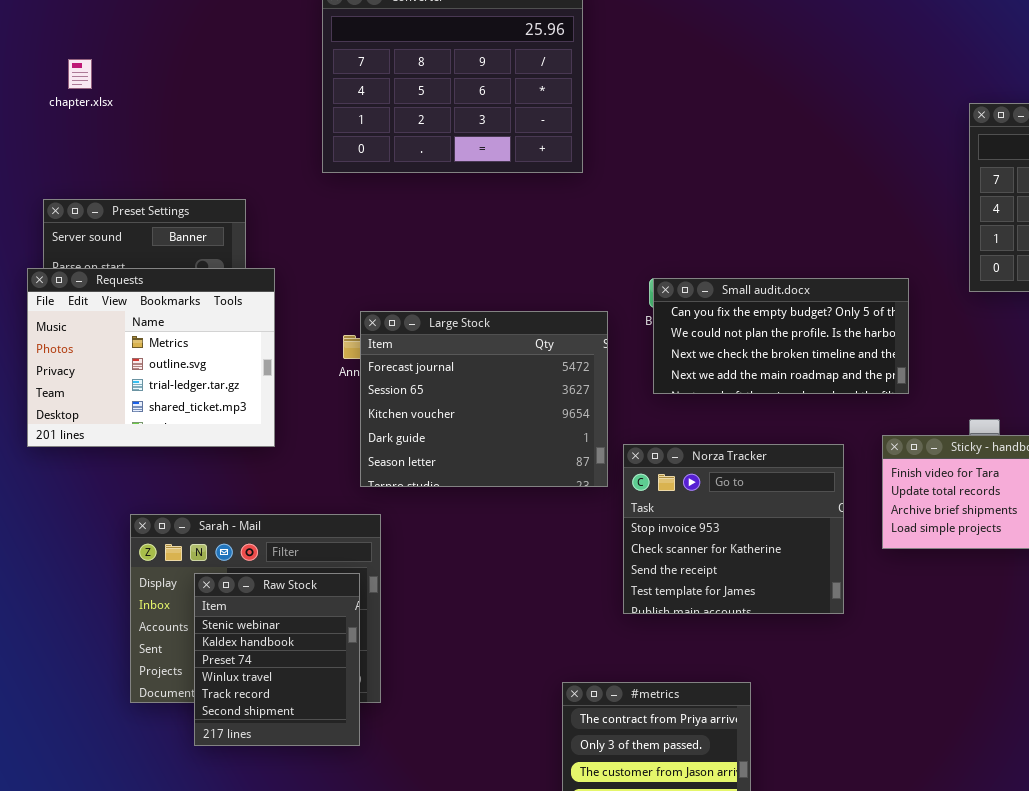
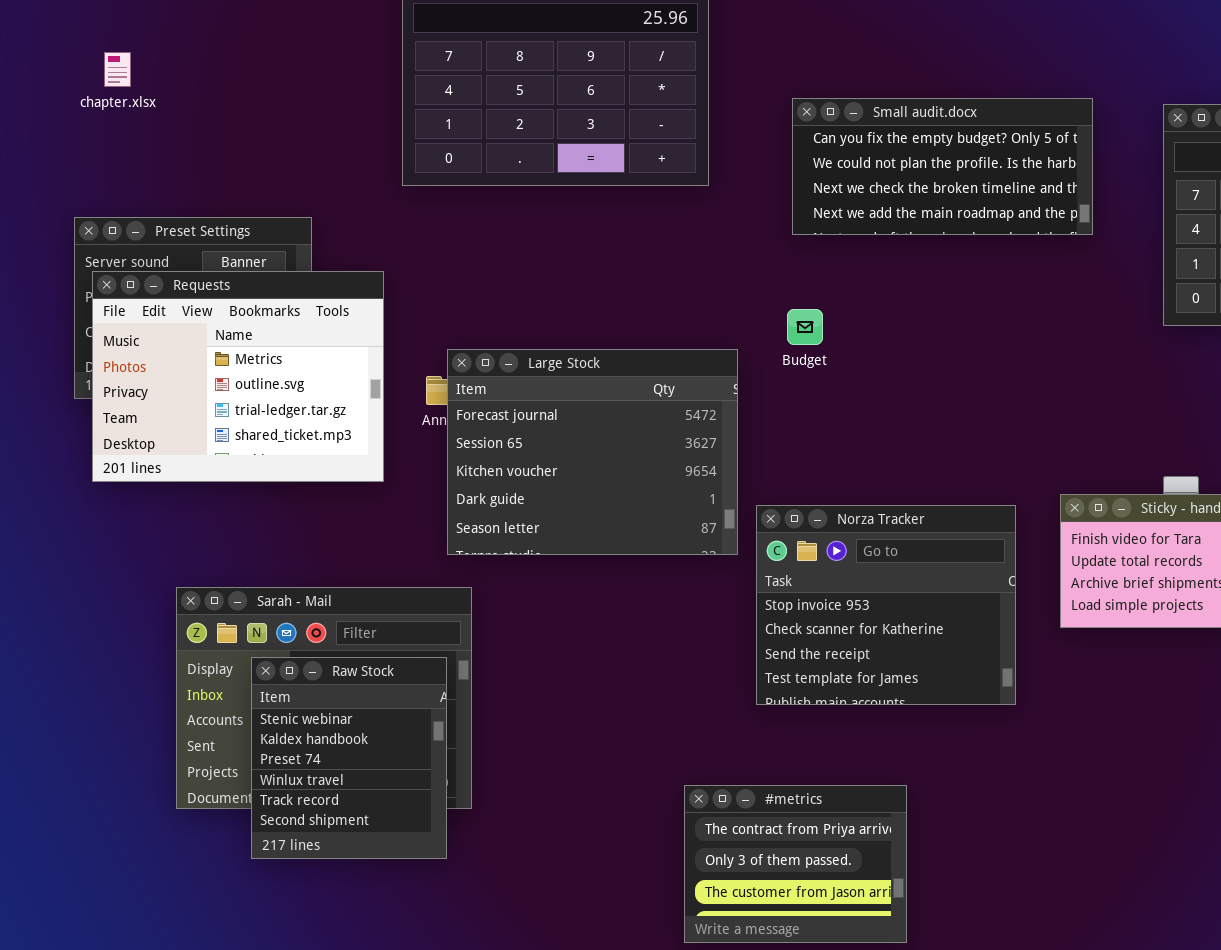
Requests: [27,268,275,447] -> [92,271,384,482], moved
Small audit.docx: [653,278,909,394] -> [792,98,1093,235], moved

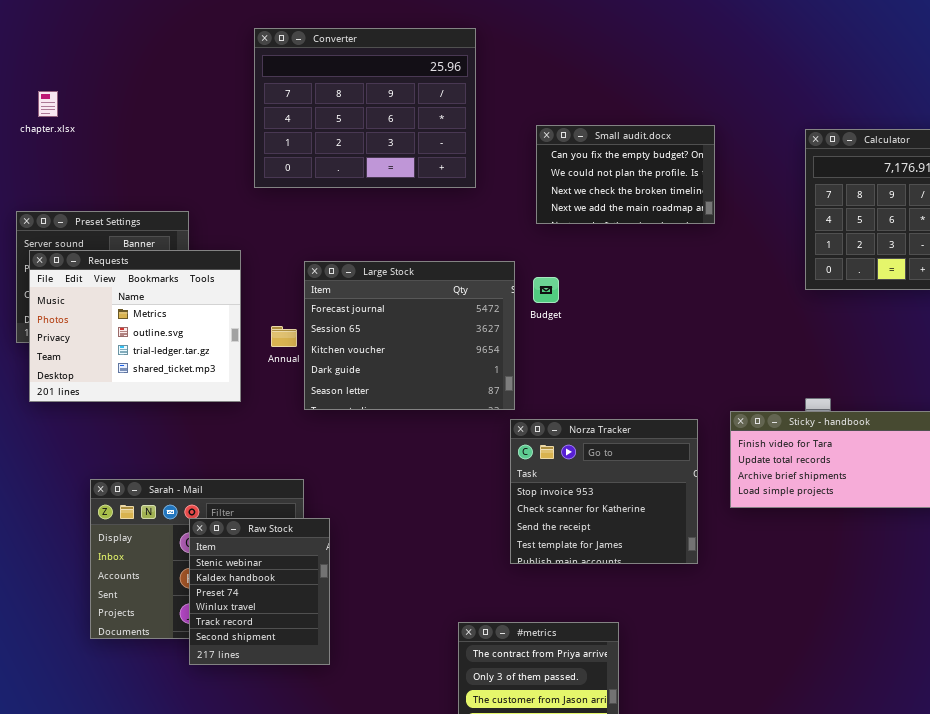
Small audit.docx: [792,98,1093,235] -> [536,125,715,224], resized
Large Stock: [447,349,738,555] -> [304,261,515,410], moved
Raw Stock: [251,657,447,859] -> [189,518,330,665], moved

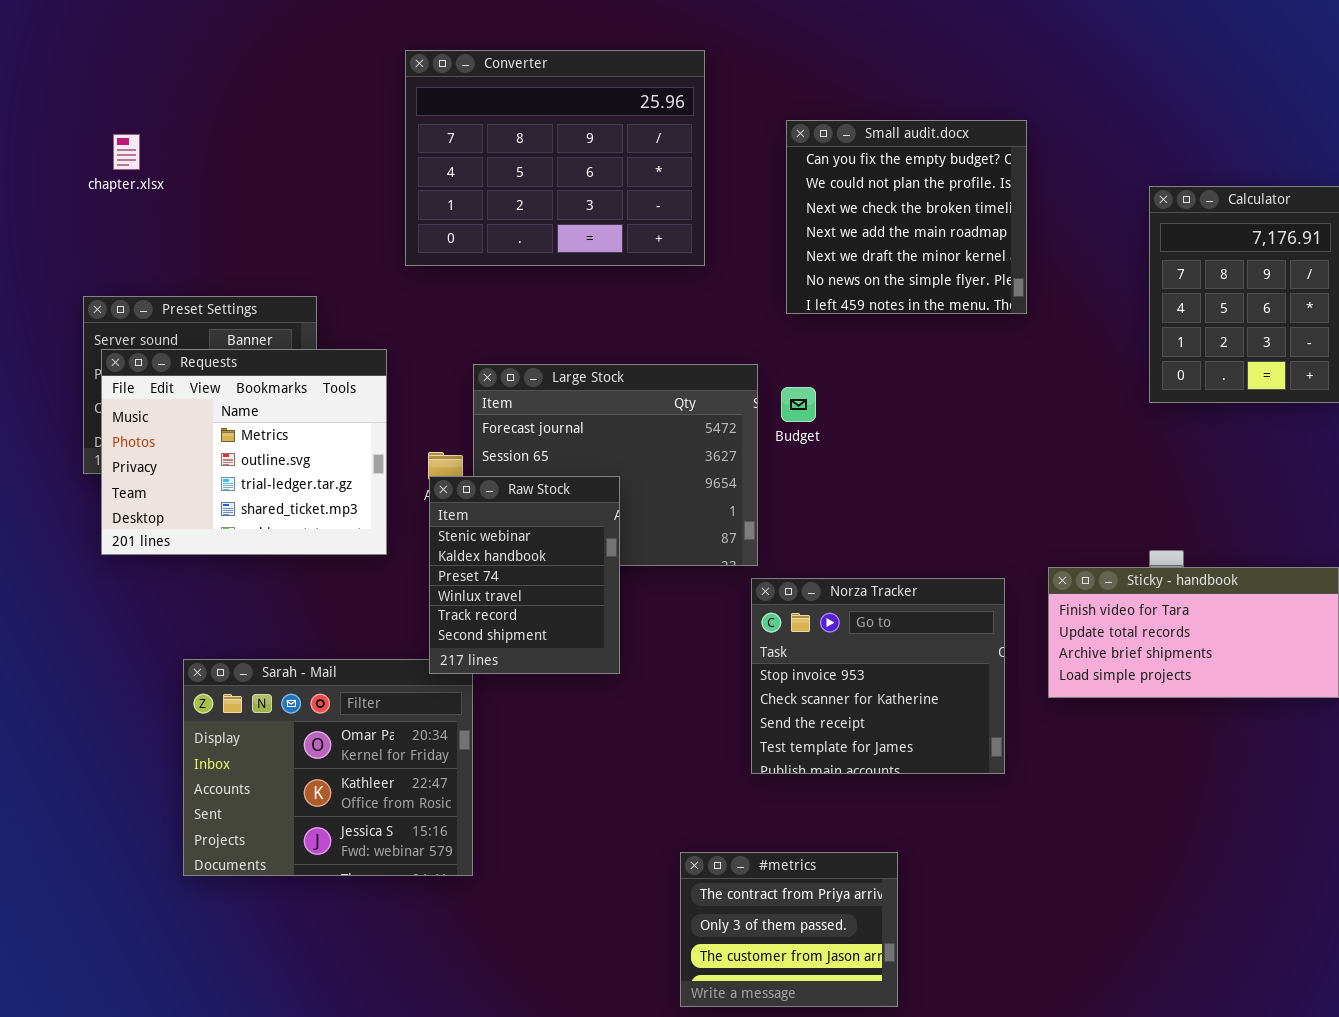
Small audit.docx: [536,125,715,224] -> [786,120,1027,314], resized
Raw Stock: [189,518,330,665] -> [429,476,620,674], moved

